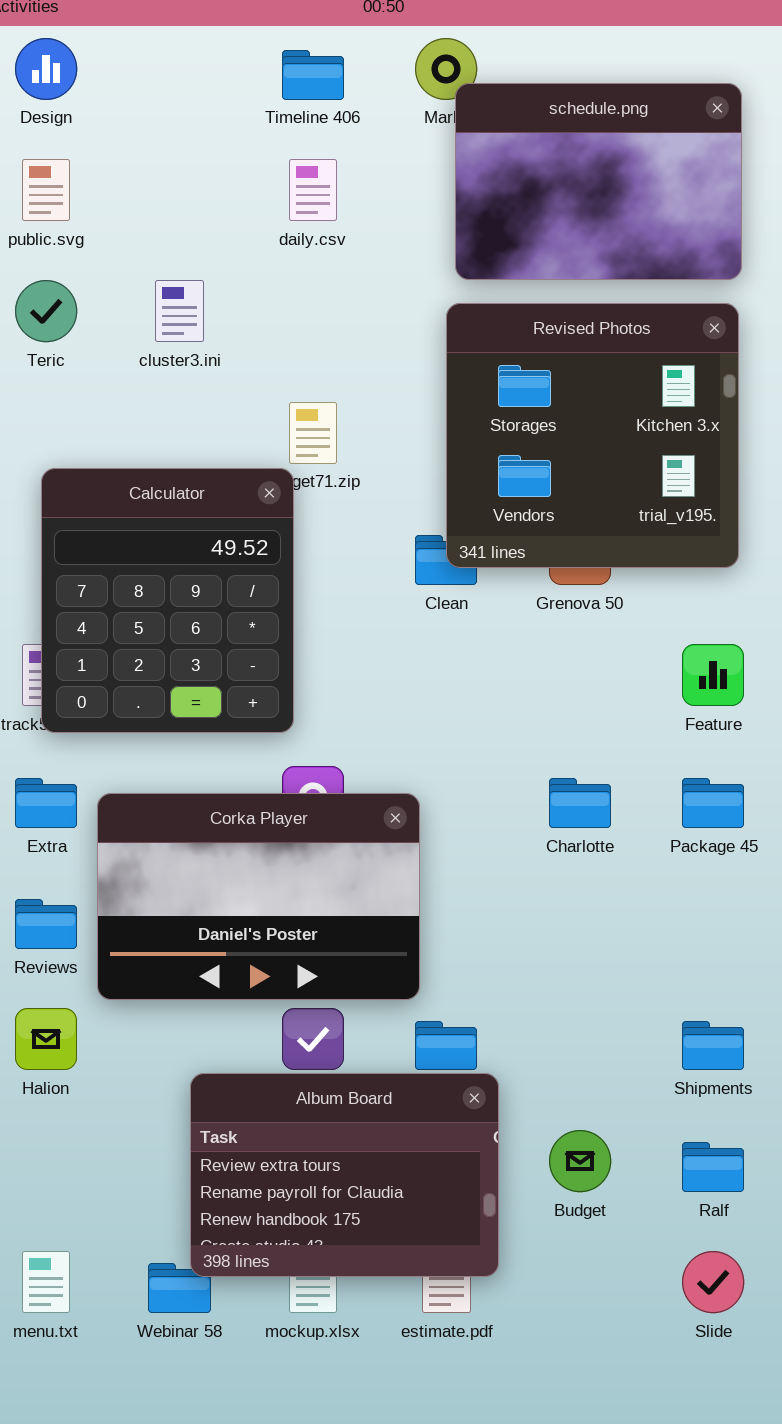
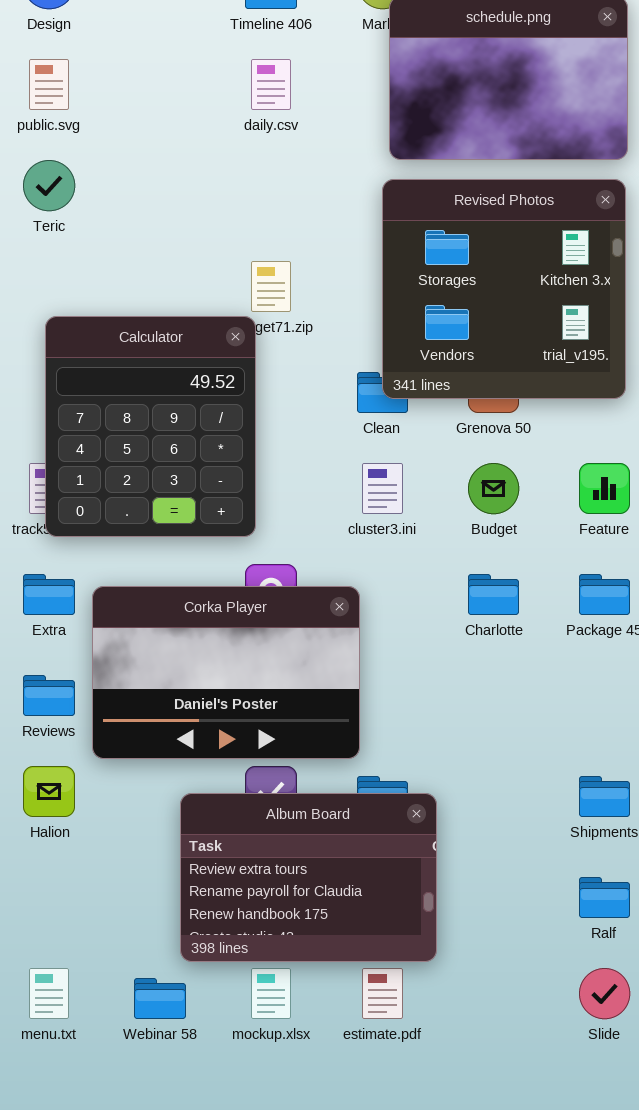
cluster3.ini: [155,280,204,342] -> [362,463,403,514], moved
Album Board: [190,1073,499,1277] -> [180,793,437,962], moved
Budget: [549,1130,611,1192] -> [468,463,519,514], moved

